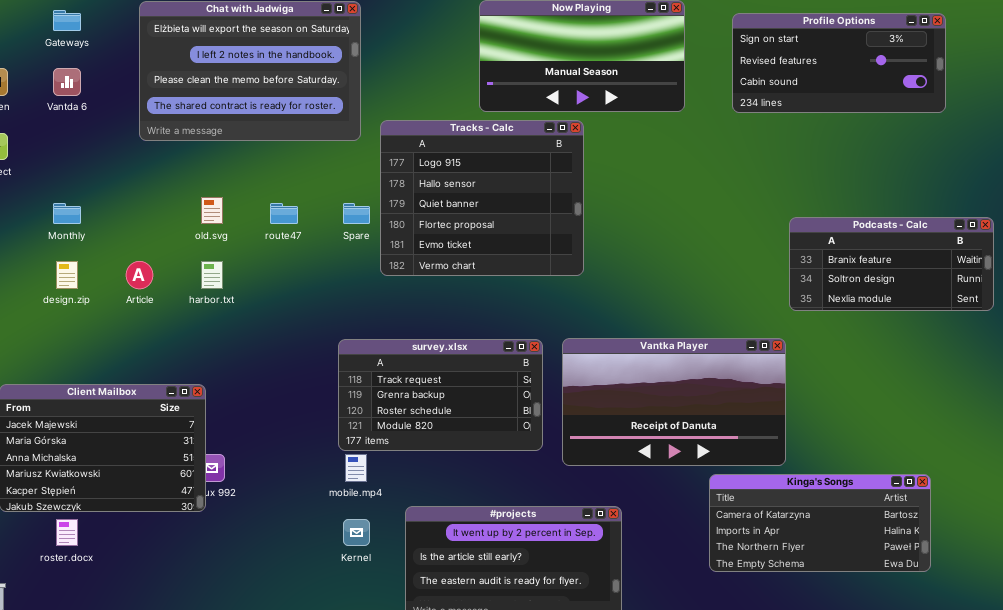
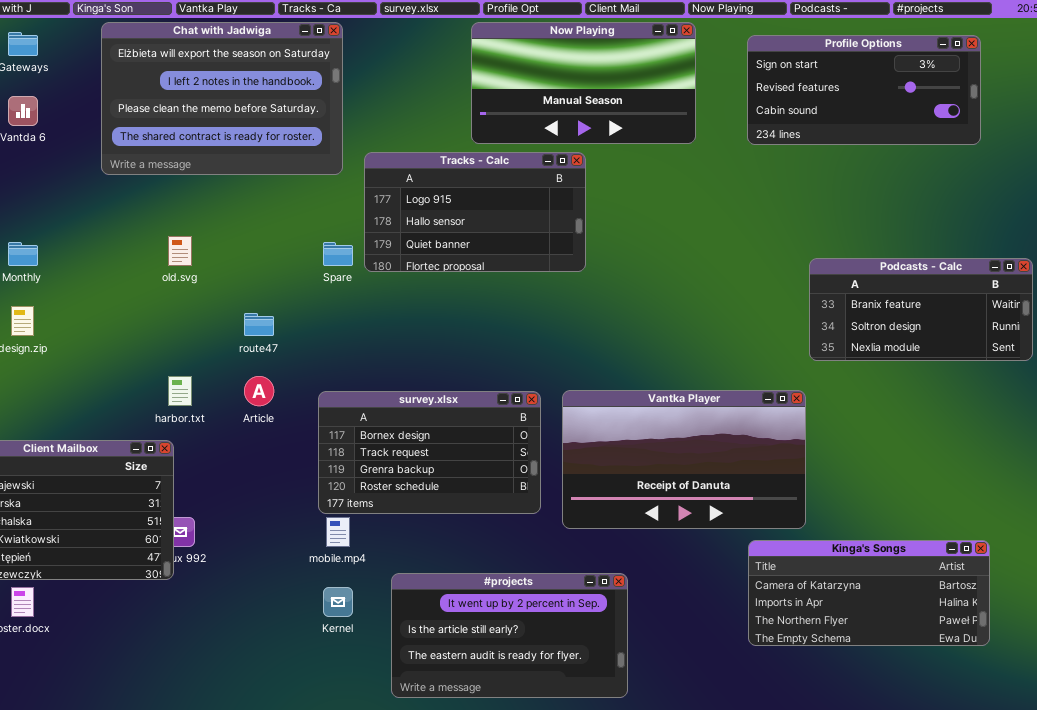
Tracks - Calc: [380,120,584,276] -> [364,152,586,272], resized
route47: [270,203,298,224] -> [244,313,274,336], moved
Article: [126,261,153,289] -> [244,376,274,406], moved
harbor.txt: [201,261,223,289] -> [168,376,192,406], moved
survey.xlsx: [338,339,543,451] -> [318,391,541,514], scrolled up 1 row
Kinga's Songs: [709,474,931,572] -> [748,540,990,646], moved

